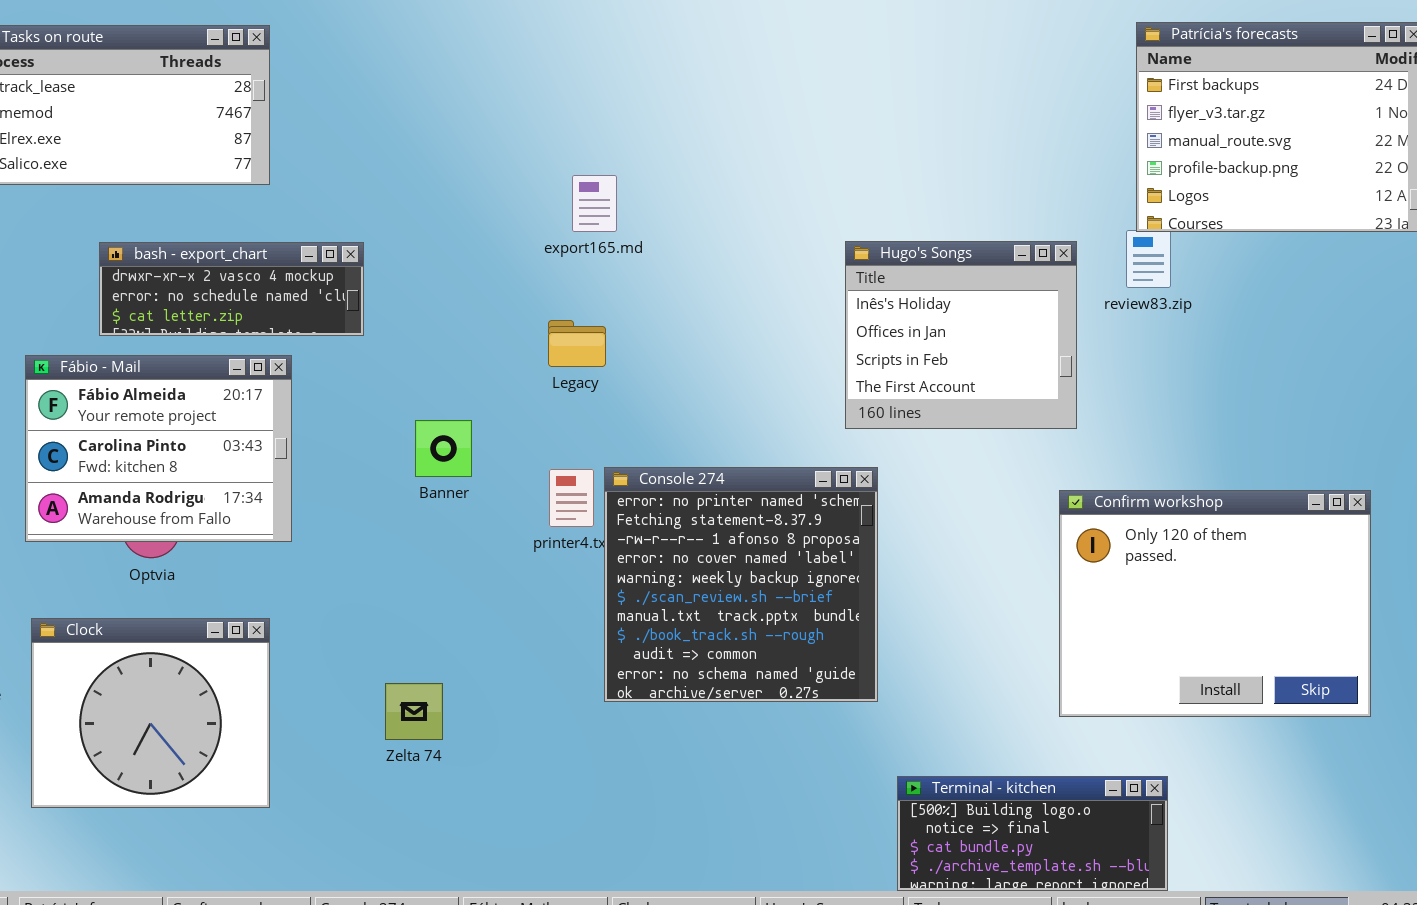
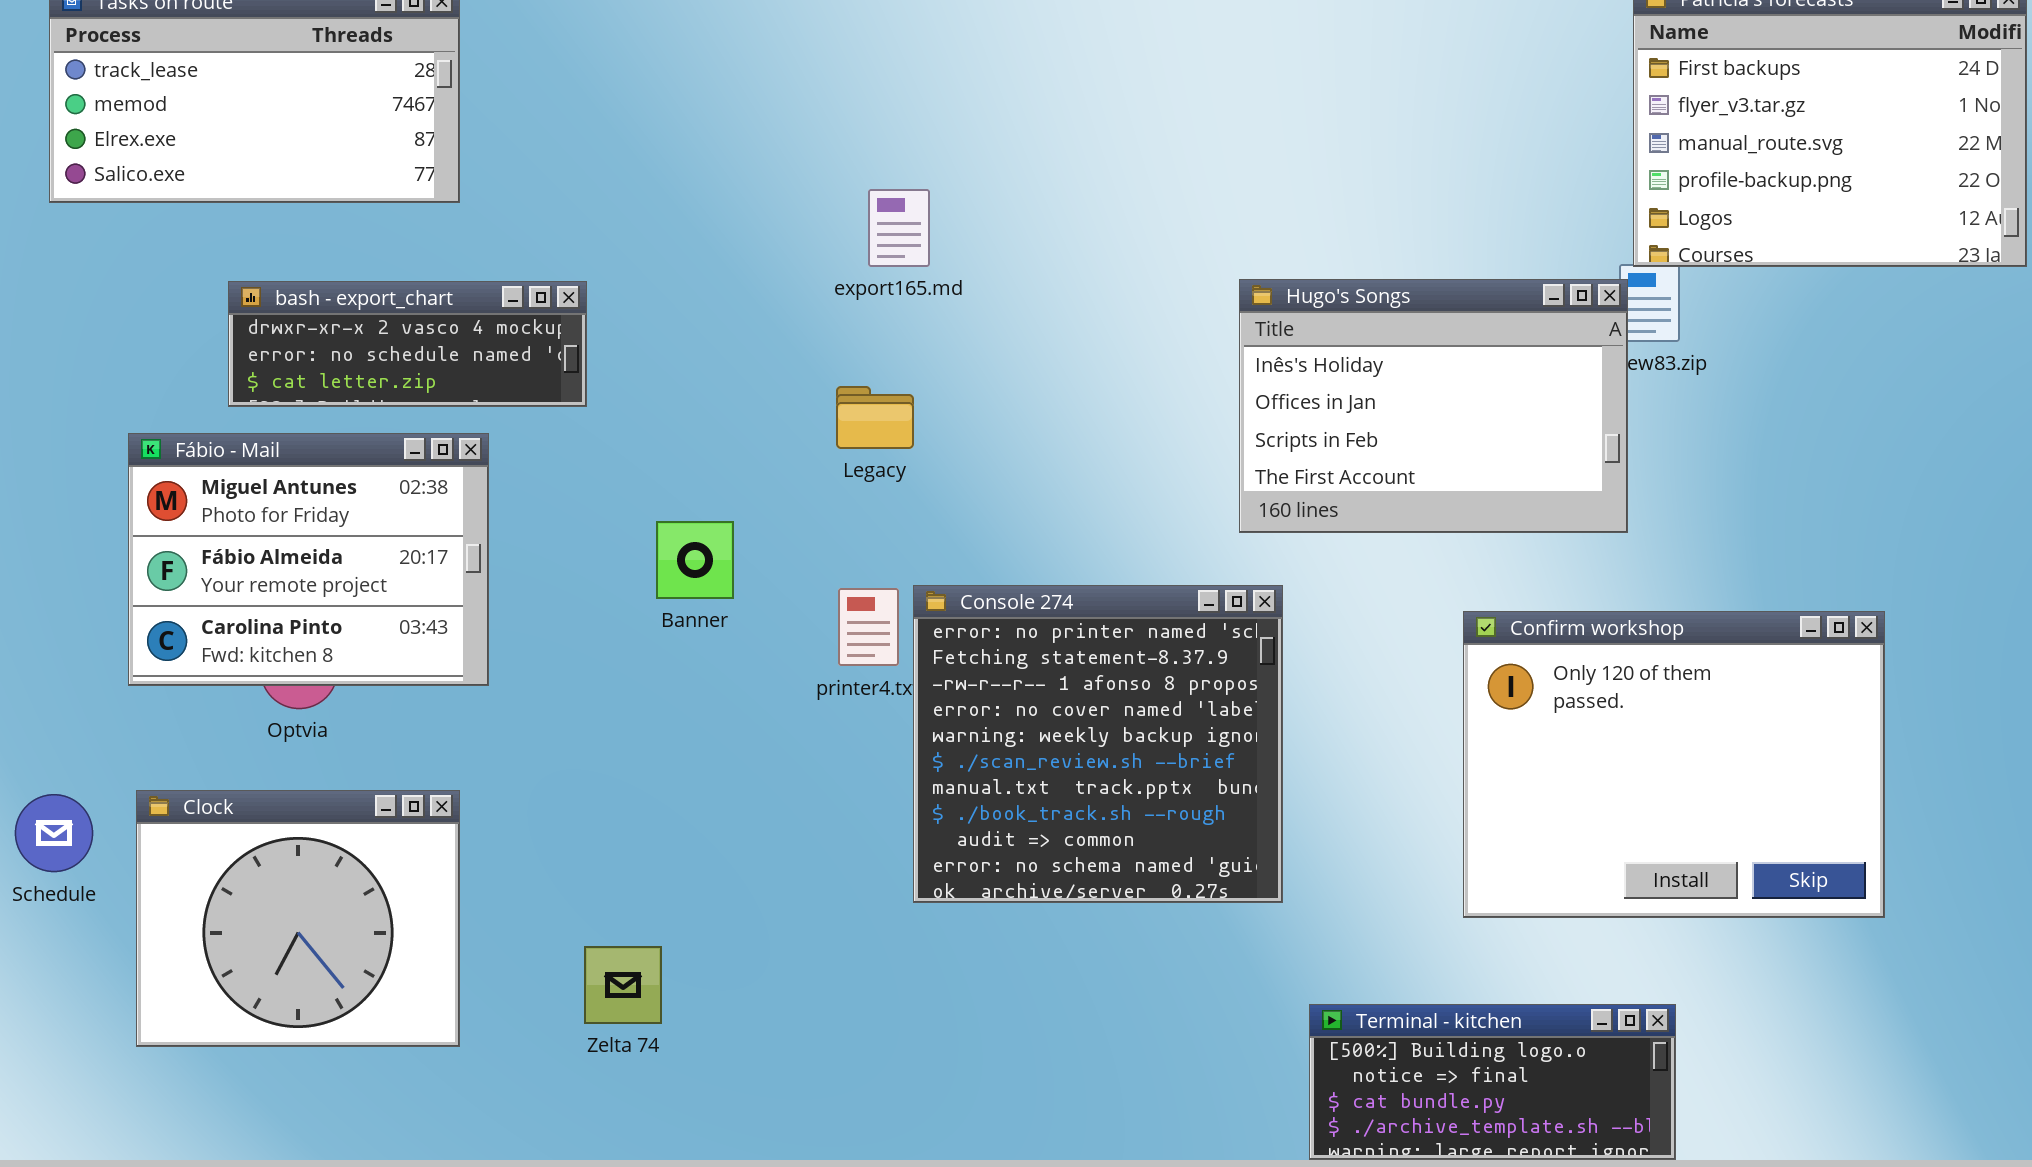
Hugo's Songs: [845,241,1077,429] -> [1239,279,1628,533], resized
Fábio - Mail: [25,355,292,542] -> [128,433,489,686], scrolled up 1 row
Confirm workshop: [1059,490,1371,717] -> [1463,611,1885,918], moved
Zelta 74: [385,683,443,740] -> [584,946,662,1024], moved

